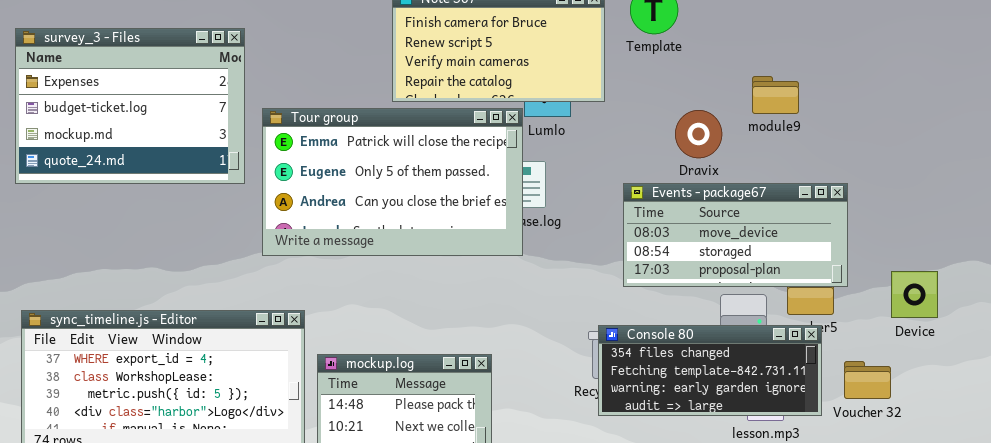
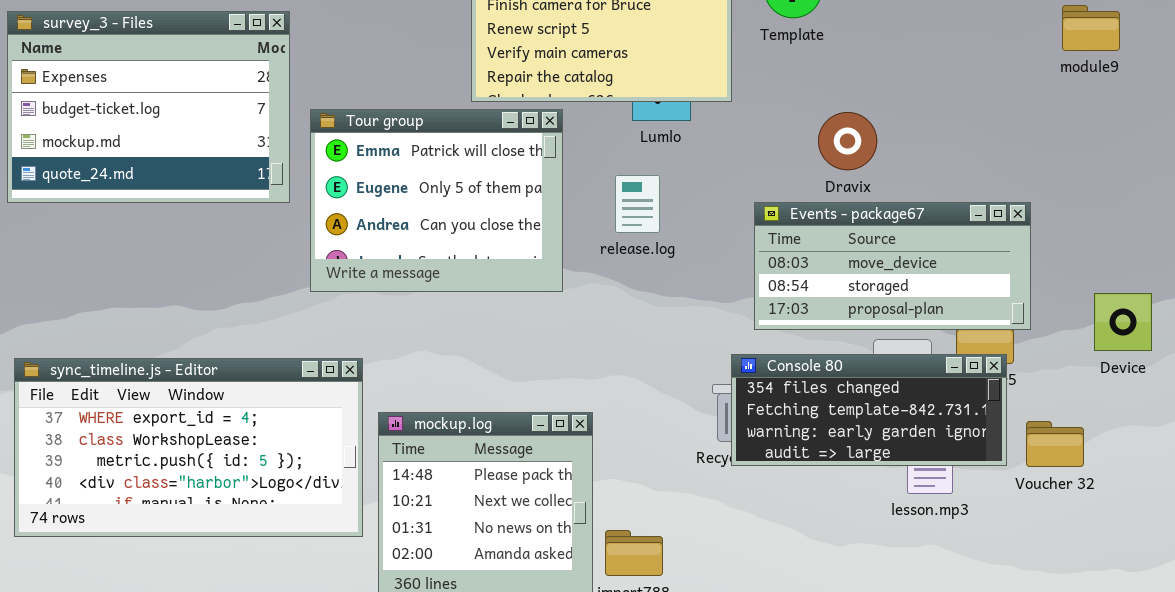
module9: [752,76,799,114] -> [1062,5,1120,51], moved
Tour group: [262,108,523,256] -> [310,109,563,292], resized
Device: [891,271,938,318] -> [1094,293,1152,351], moved
Console 80: [598,325,822,416] -> [731,354,1007,466], moved

